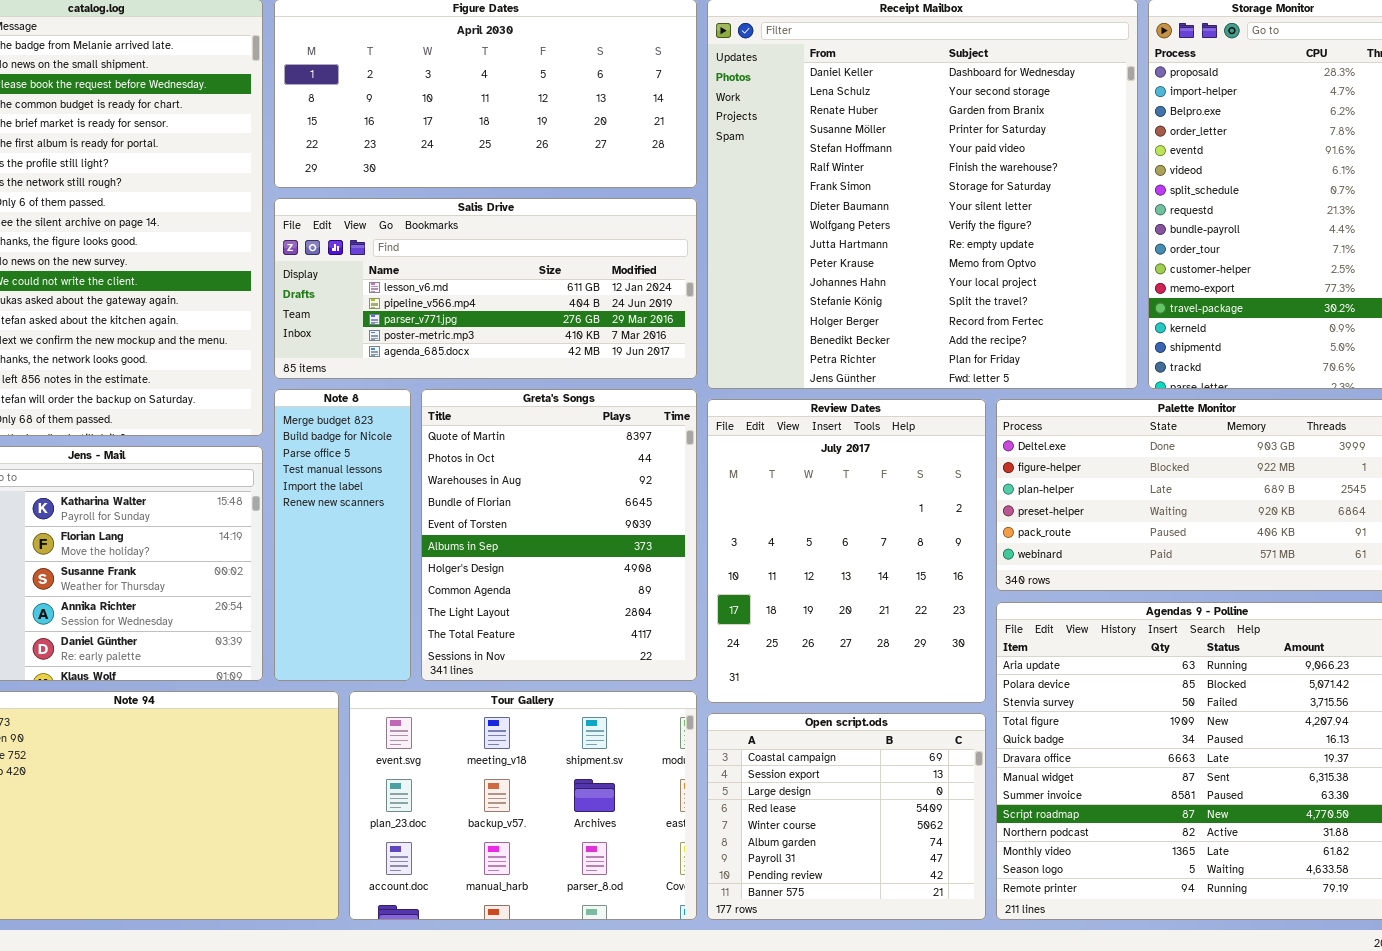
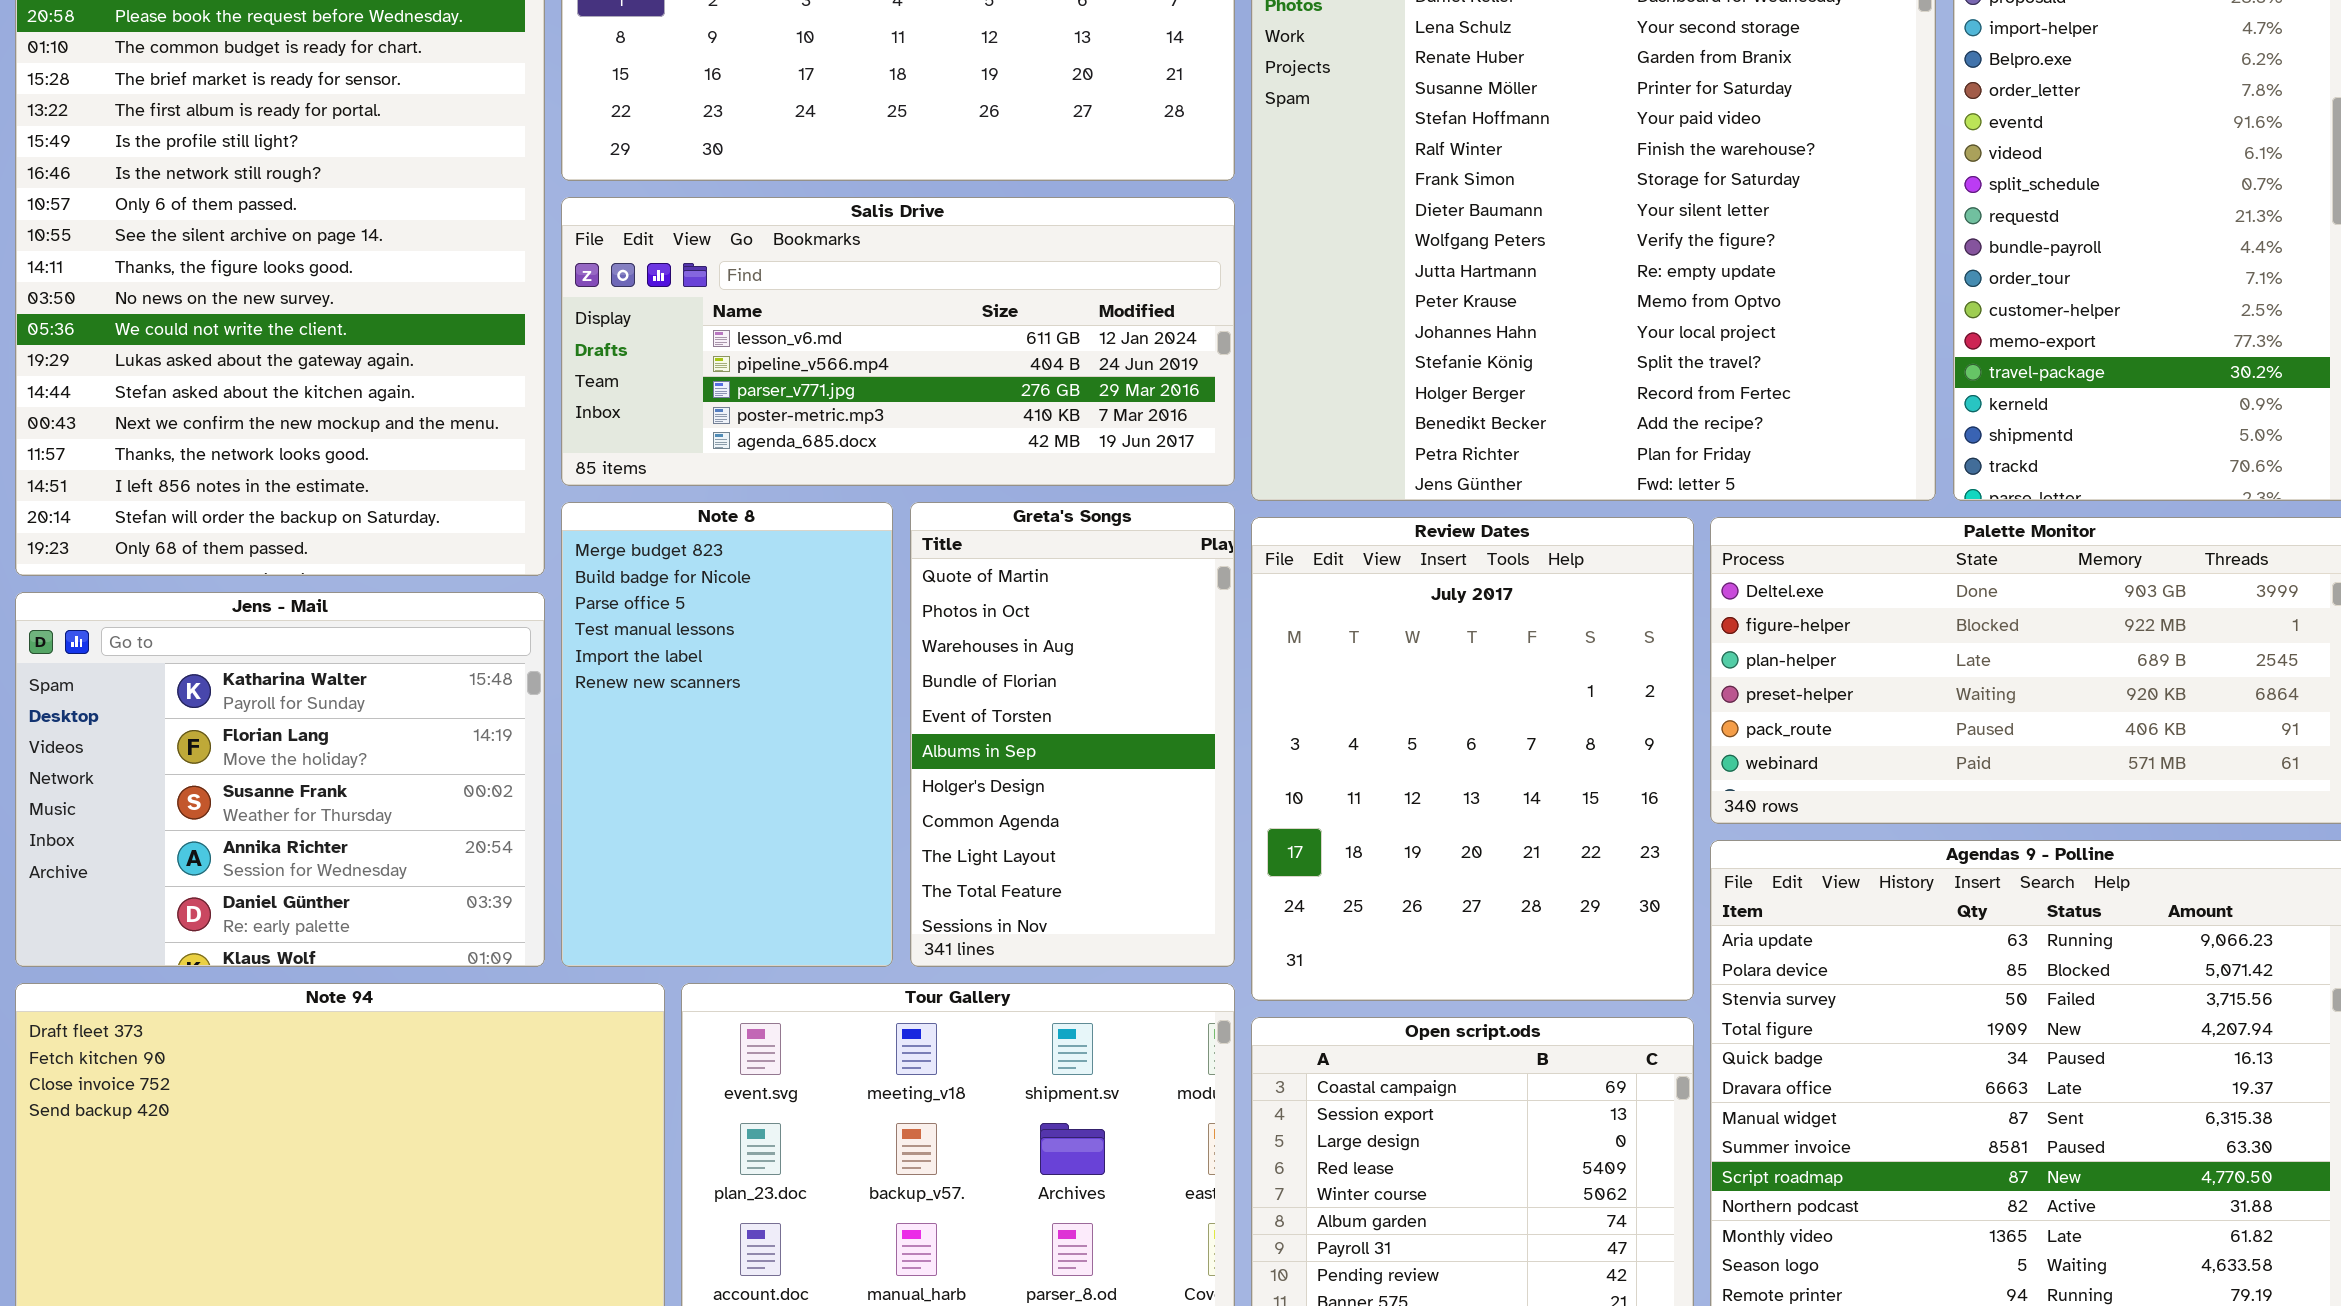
Note 8: [274,389,411,681] -> [561,502,893,967], resized
Greta's Songs: [421,389,697,681] -> [910,502,1235,967], resized

